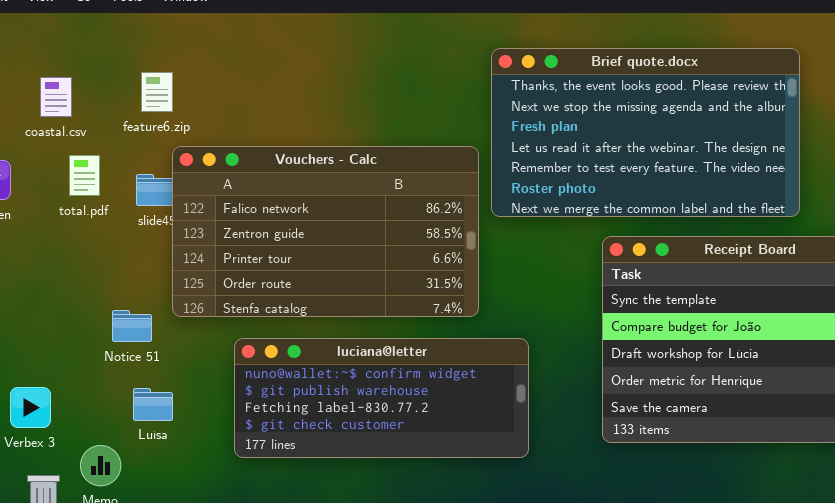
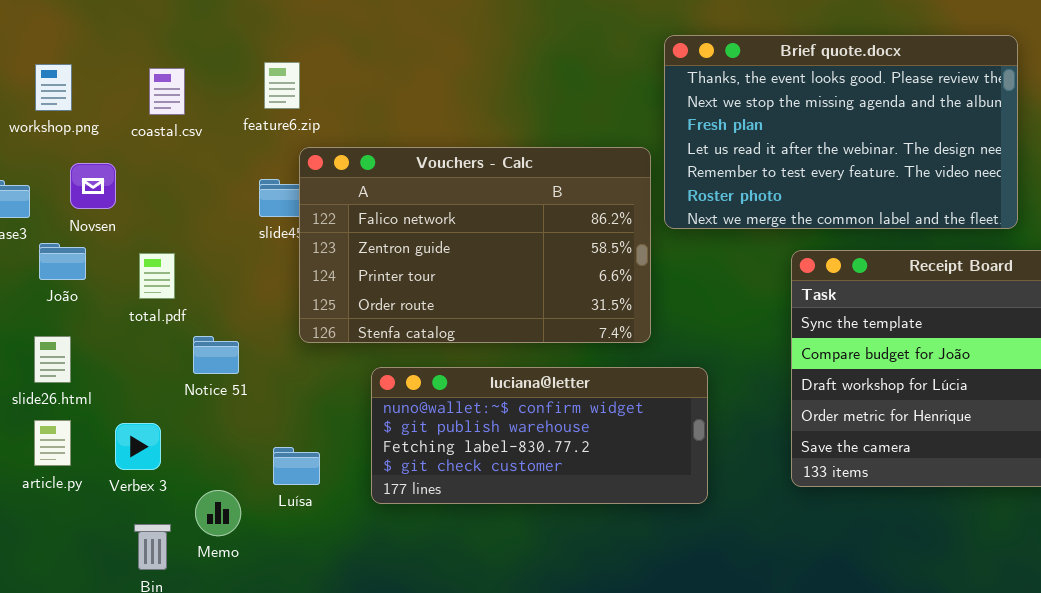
total.pdf: [69,155,100,196] -> [139,253,175,299], moved
Notice 51: [112,310,152,342] -> [193,336,239,374], moved
Luísa: [133,388,173,421] -> [273,447,320,485], moved

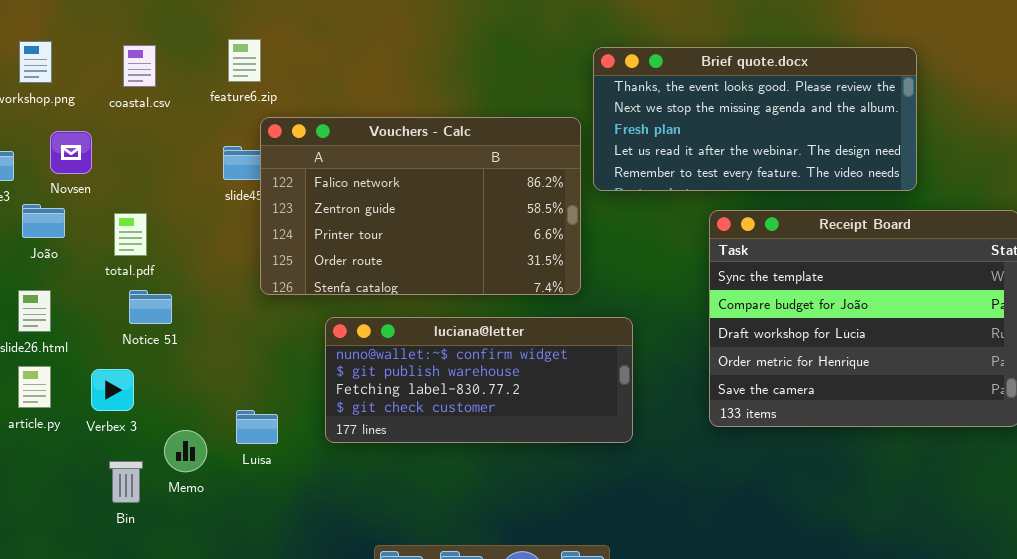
Brief quote.docx: [664,35,1018,229] -> [593,47,917,191], resized
Notice 51: [193,336,239,374] -> [129,290,172,324], moved
Luísa: [273,447,320,485] -> [236,410,278,444], moved

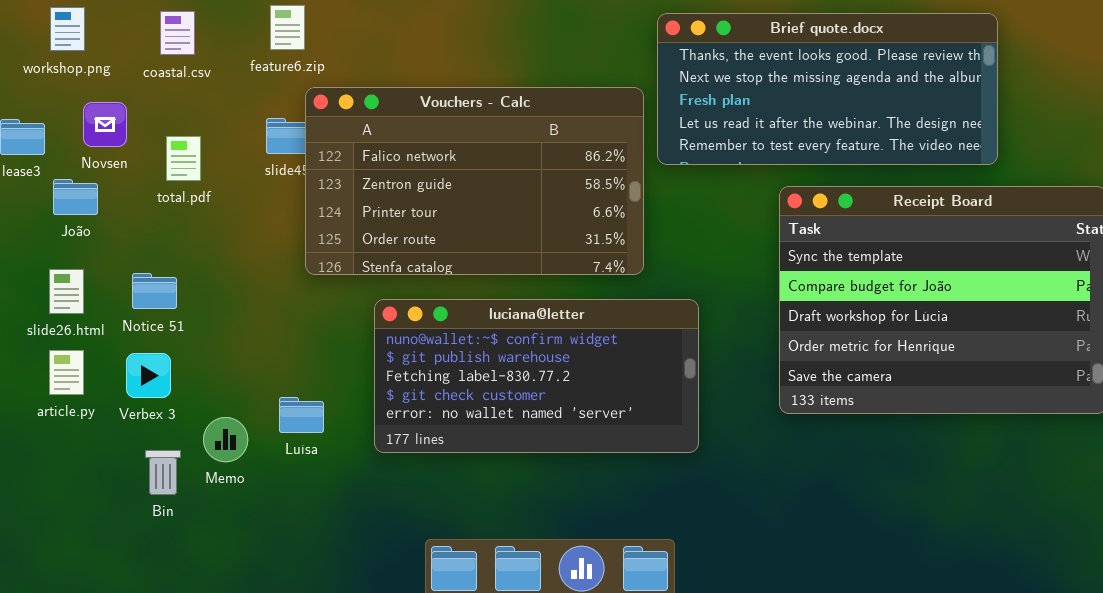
total.pdf: [114,213,147,256] -> [166,136,201,181], moved
Notice 51: [129,290,172,324] -> [132,273,177,309], moved
luciana@letter: [325,317,633,443] -> [374,299,699,453], resized

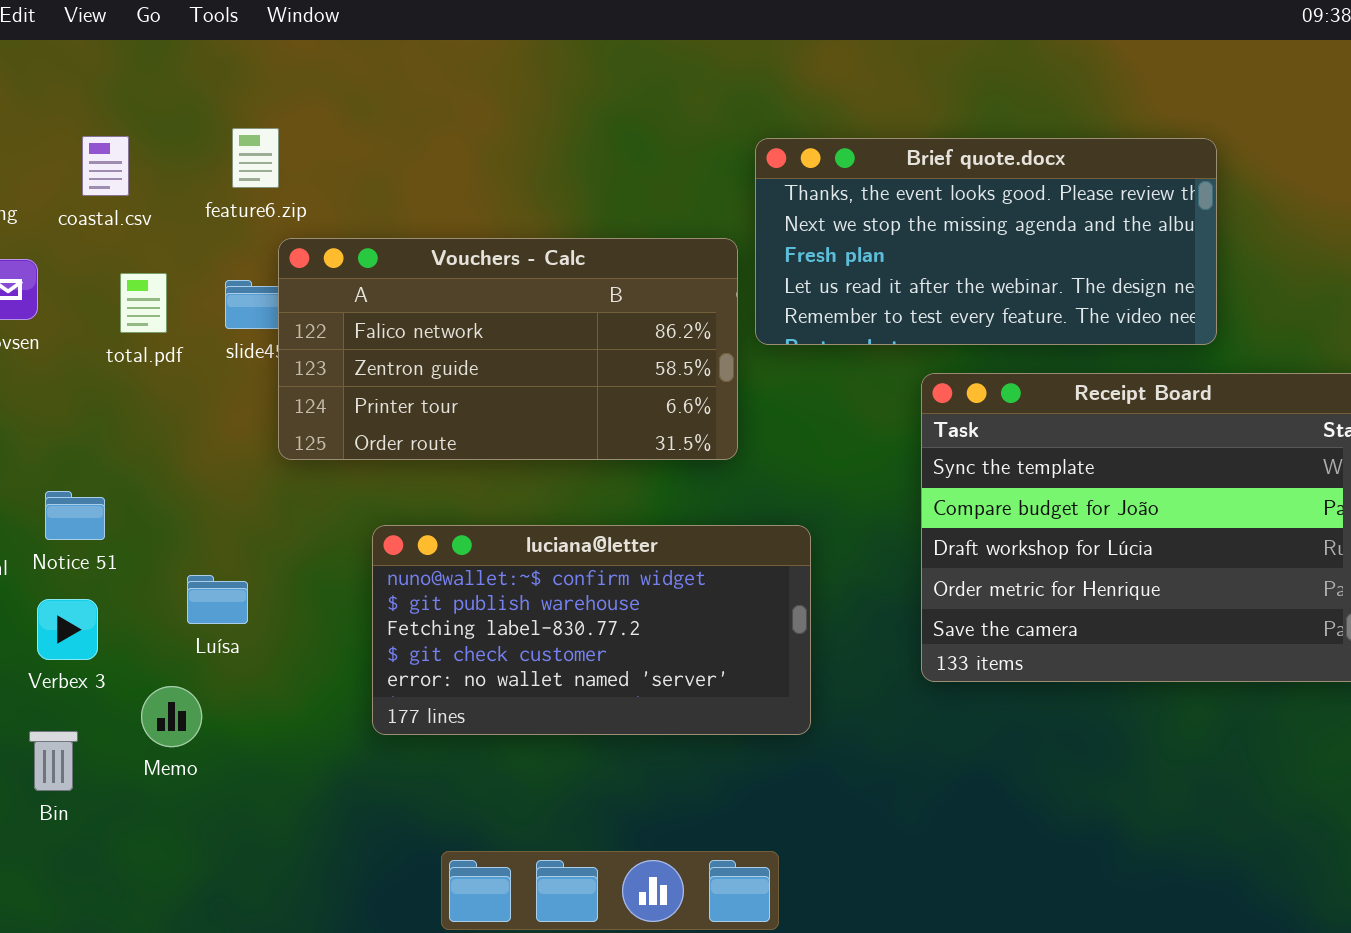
Vouchers - Calc: [305,87,644,275] -> [278,238,738,460], resized
total.pdf: [166,136,201,181] -> [120,273,167,333], moved
Luísa: [279,397,324,433] -> [187,575,248,624], moved
Bin: [145,450,181,495] -> [29,731,78,791], moved

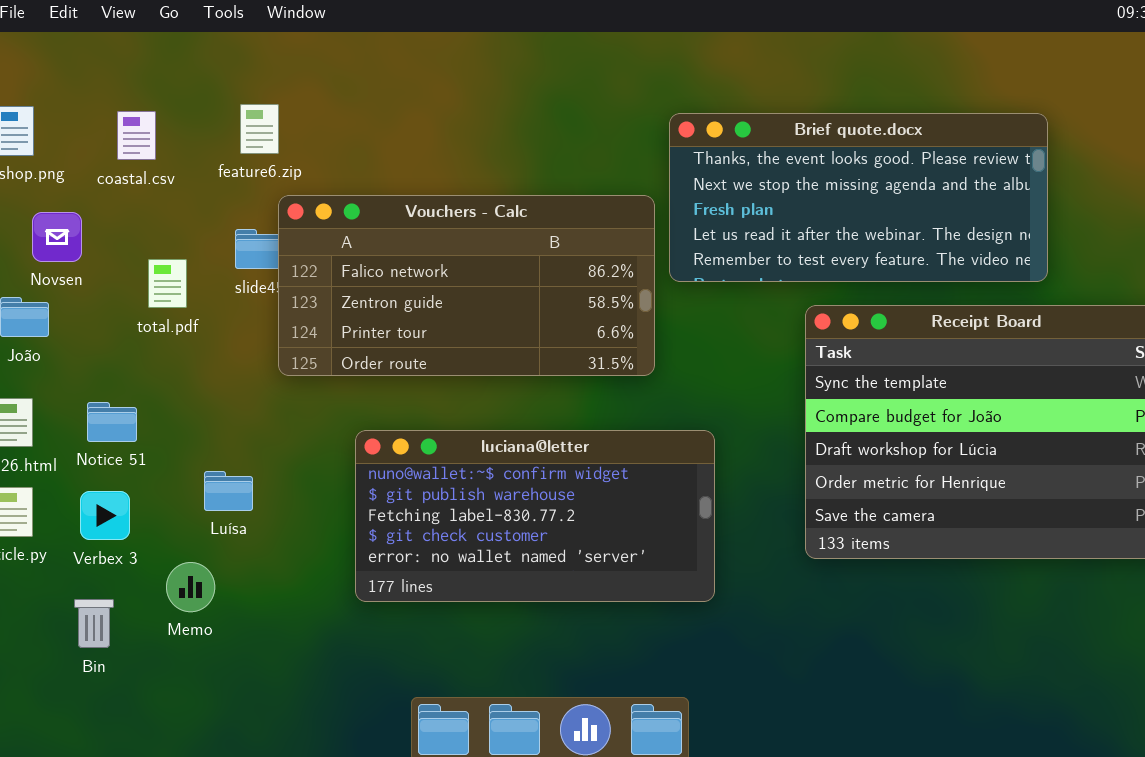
total.pdf: [120,273,167,333] -> [148,259,187,308], moved

